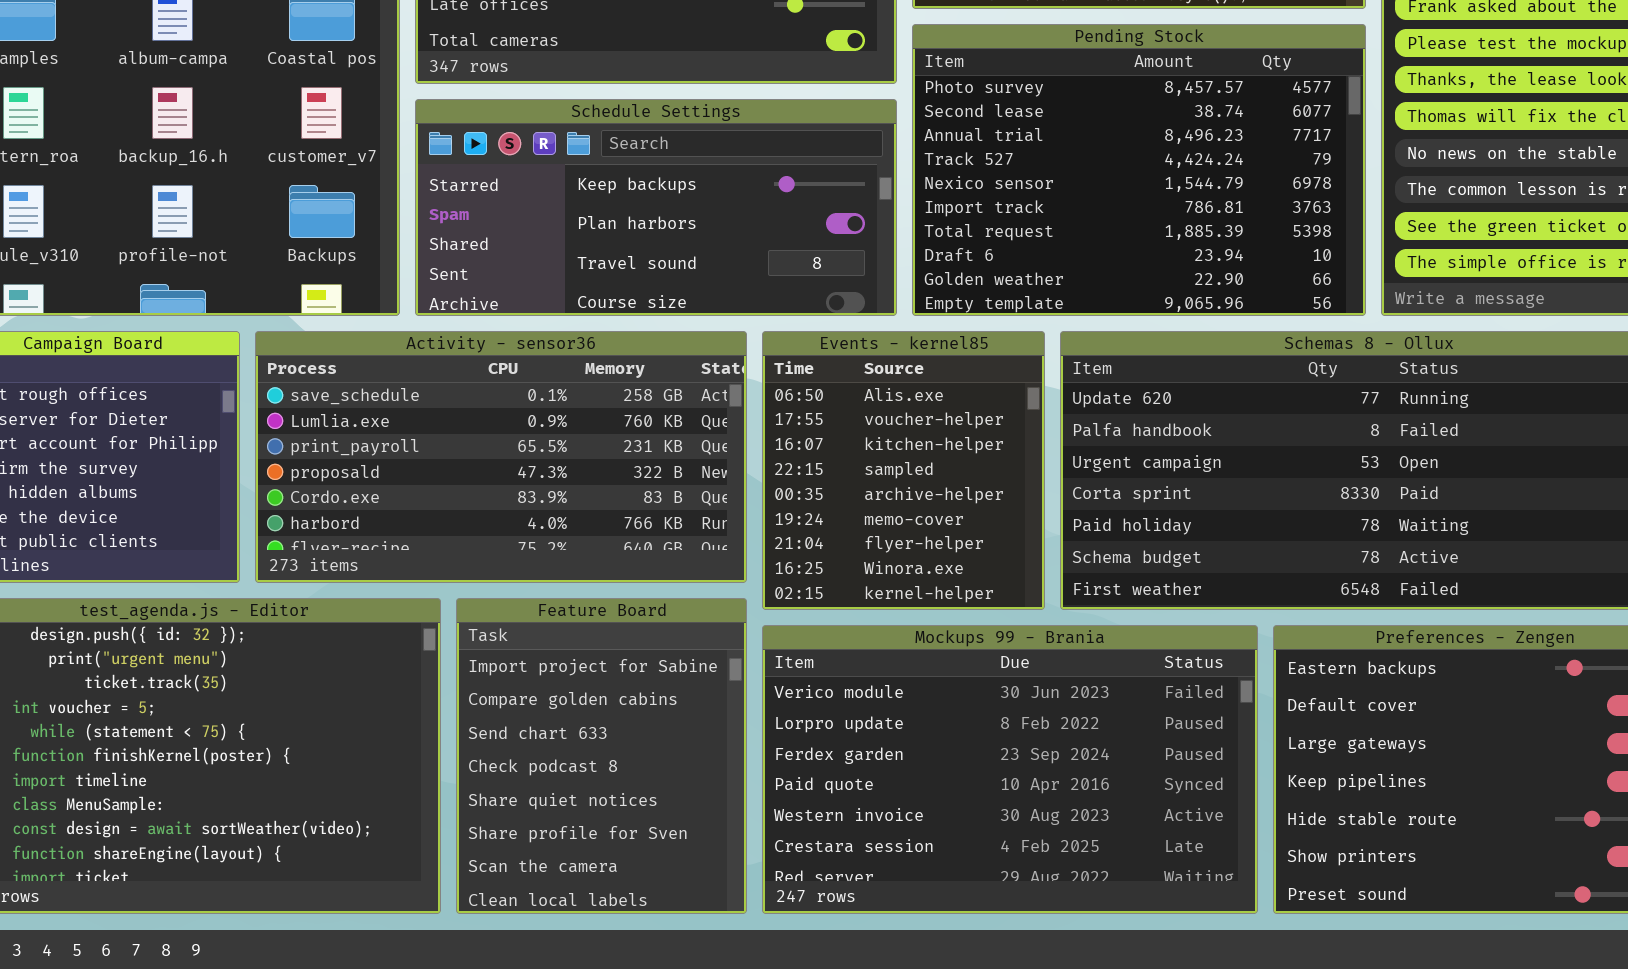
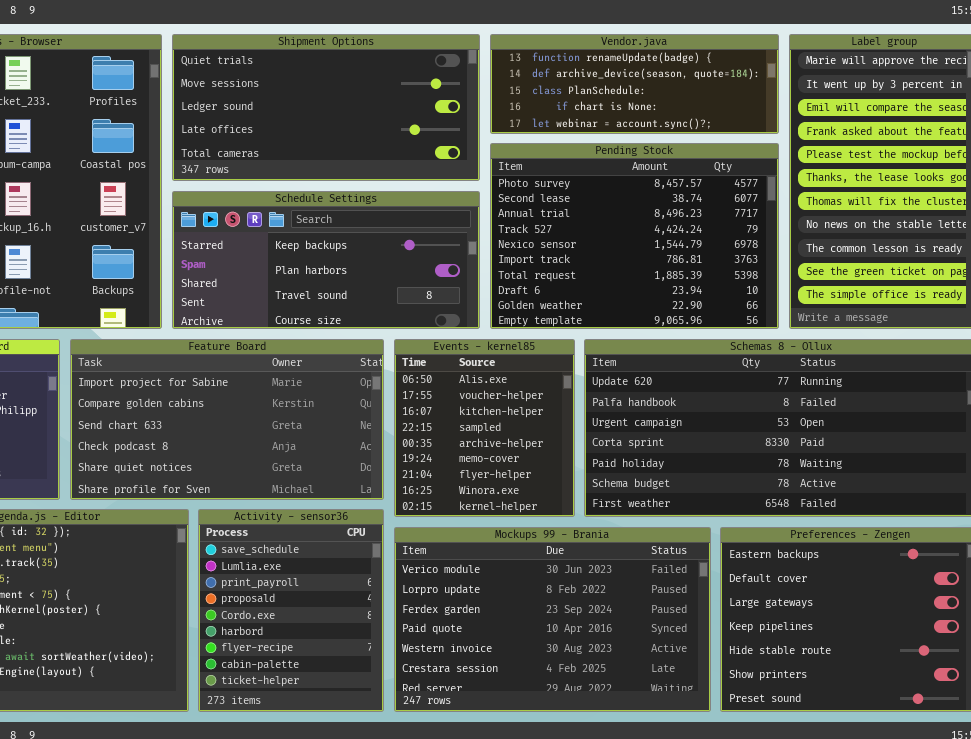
Activity - sensor36: [255,331,747,583] -> [198,509,384,712], moved, resized
Feature Board: [456,598,747,914] -> [70,339,384,500], moved, resized

